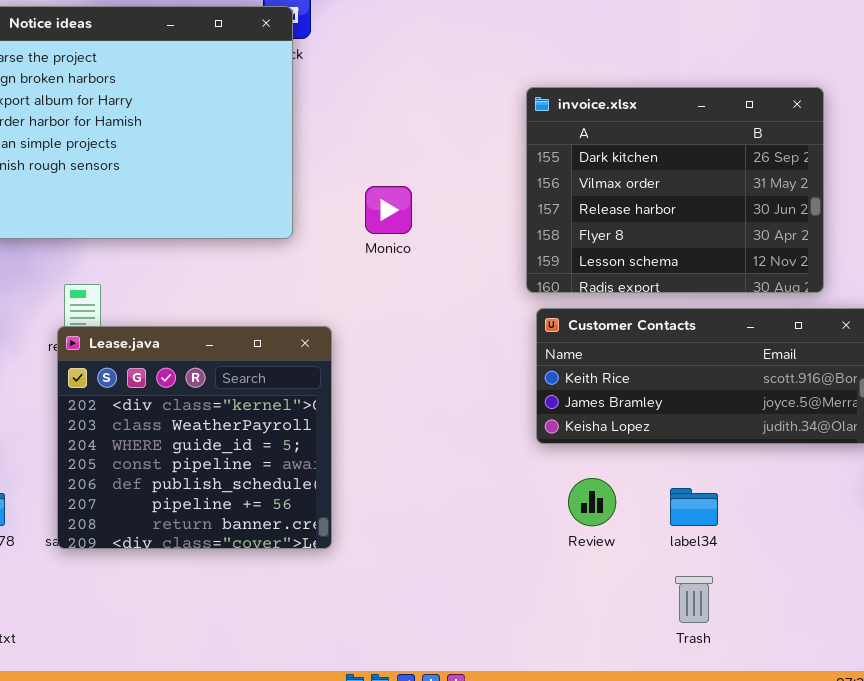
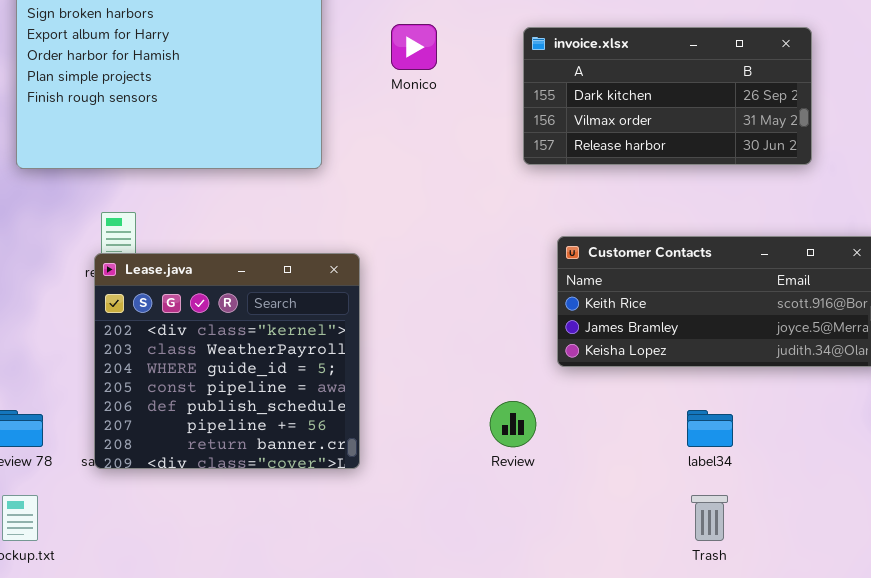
invoice.xlsx: [526,87,824,293] -> [523,27,812,165], moved, resized
Monico: [365,186,412,234] -> [391,24,437,70], moved
Review: [568,478,616,526] -> [490,401,536,447], moved

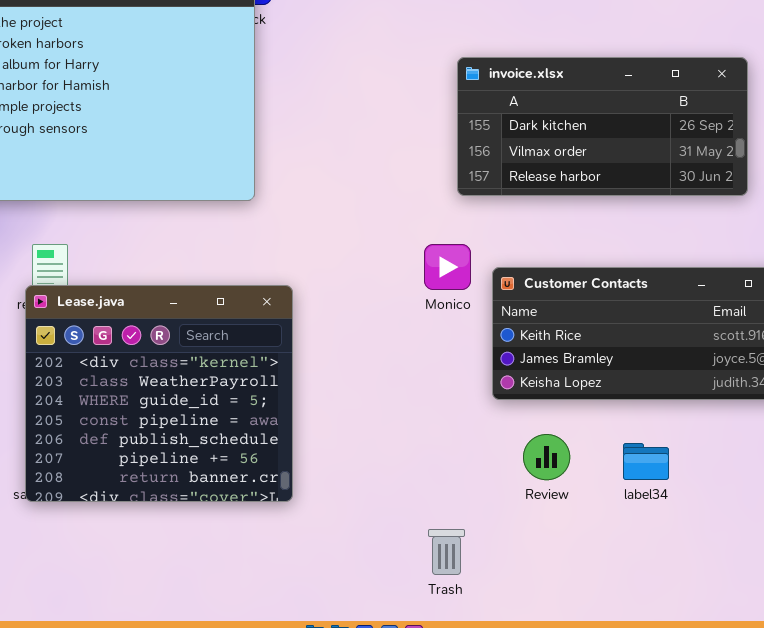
Monico: [391,24,437,70] -> [424,244,471,290], moved
Review: [490,401,536,447] -> [523,434,570,480], moved
Trash: [691,495,728,541] -> [428,529,465,575], moved

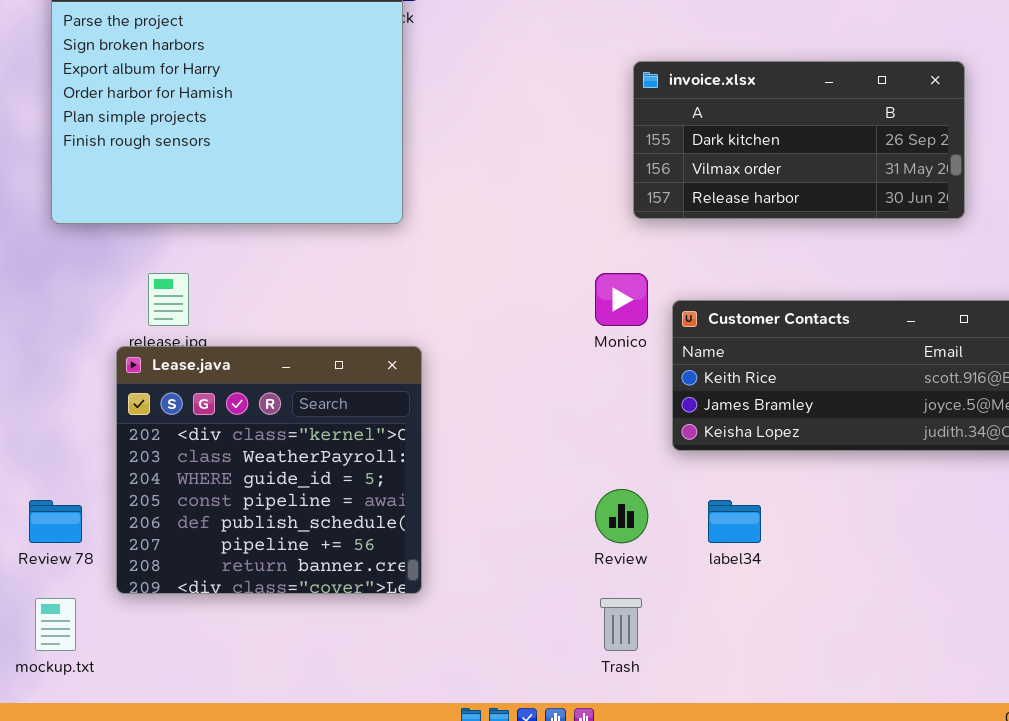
Lease.java: [25,285,293,502] -> [116,346,422,594], moved
Review: [523,434,570,480] -> [595,489,648,543], moved
label34: [623,443,669,480] -> [708,500,761,543], moved

